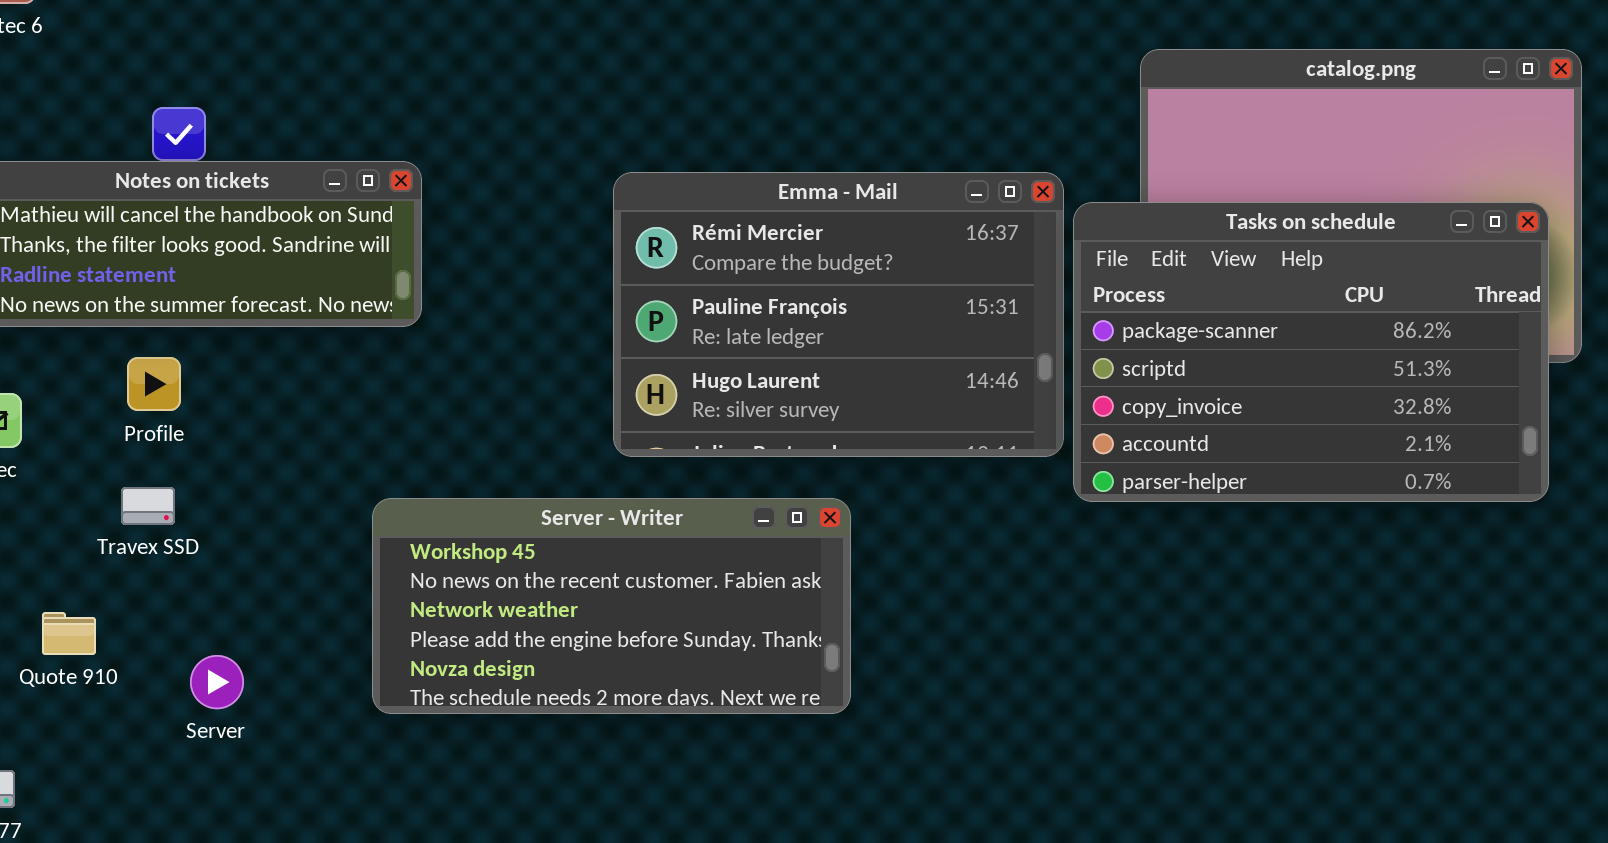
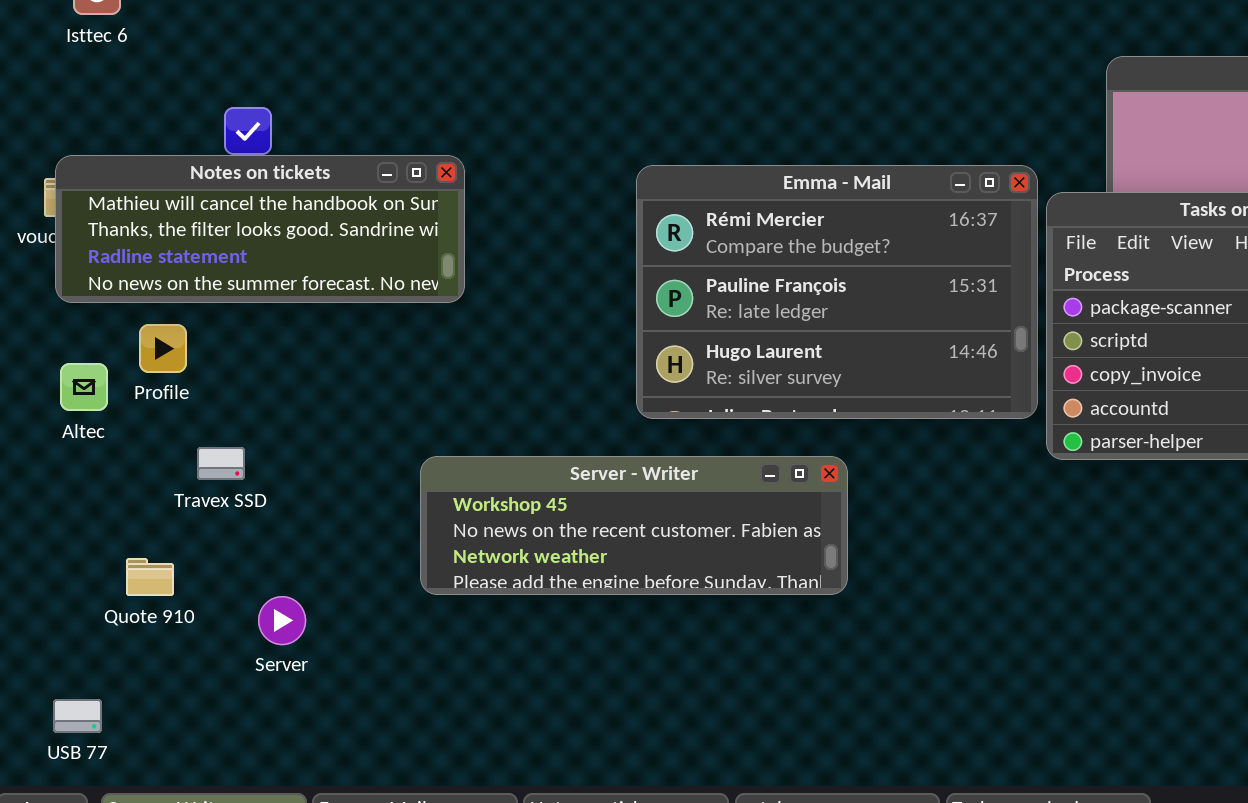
Profile: [127,357,181,411] -> [139,324,187,373], moved
Server - Writer: [372,498,851,714] -> [420,456,848,595], resized

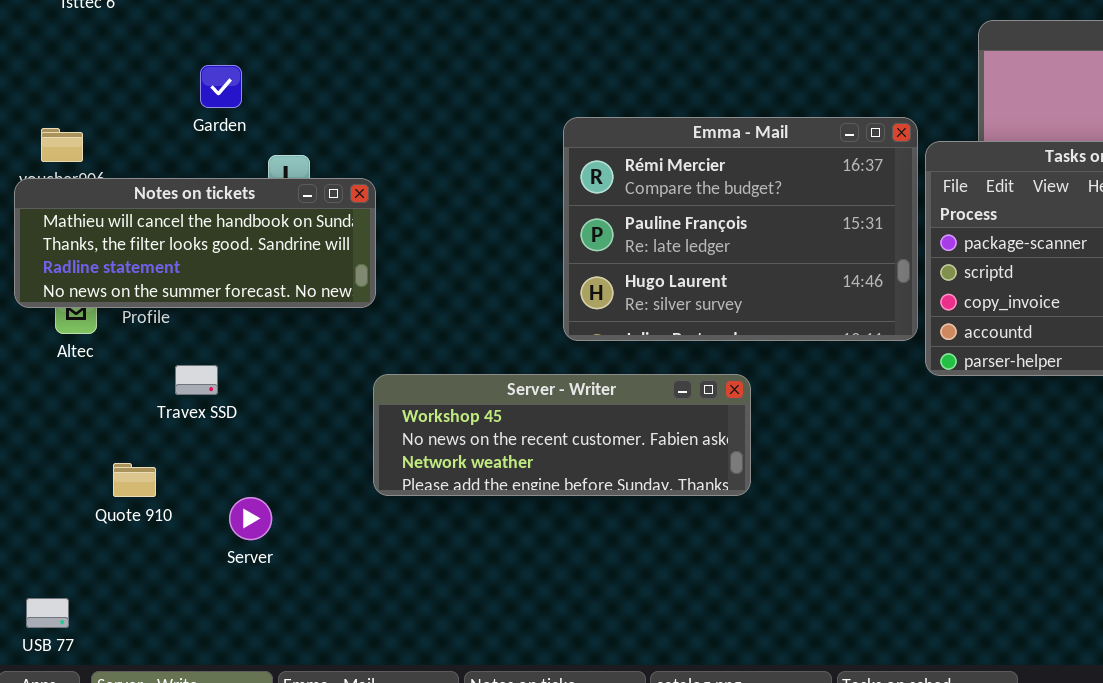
Notes on tickets: [55,155,465,303] -> [14,178,376,308], moved
USB 77: [53,699,102,733] -> [26,598,69,628], moved

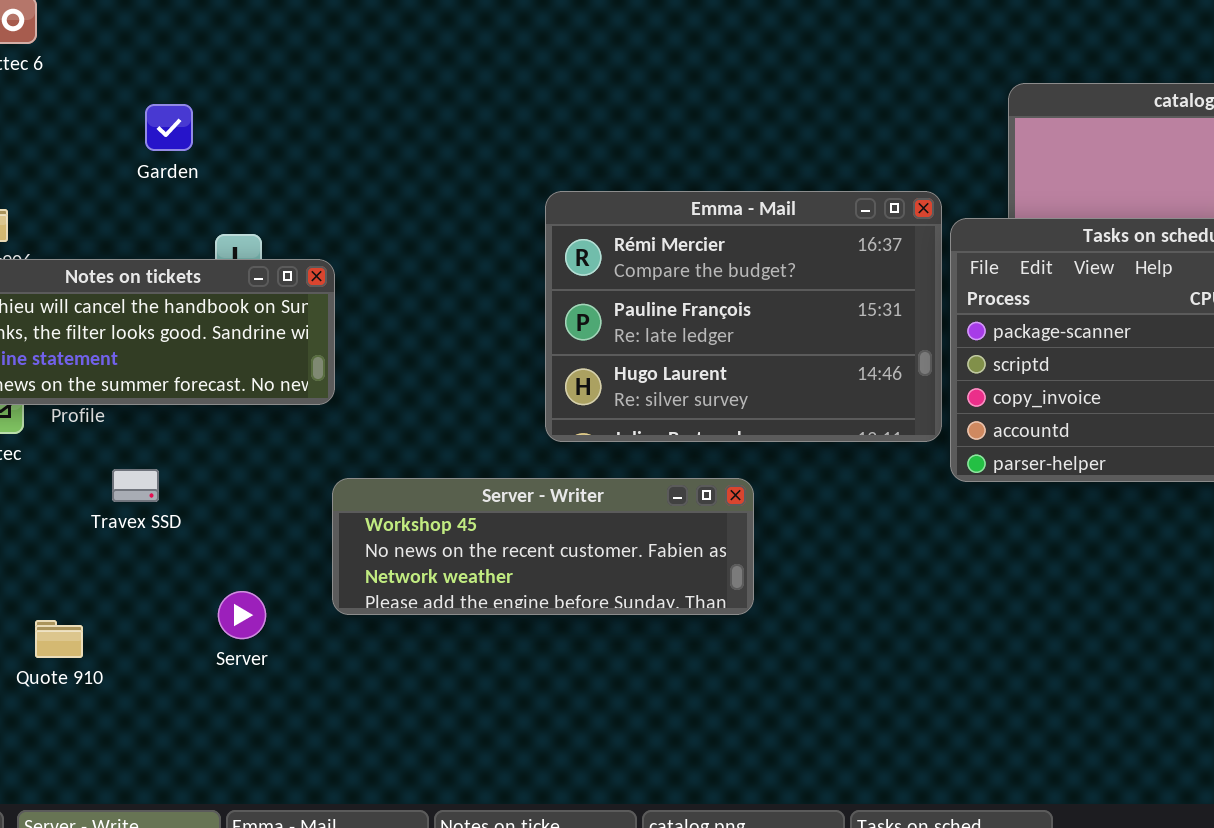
Garden: [200,65,242,108] -> [145,104,193,151], moved
Quote 910: [113,463,156,497] -> [35,620,83,658], moved
Server: [229,497,272,540] -> [218,591,266,639], moved

